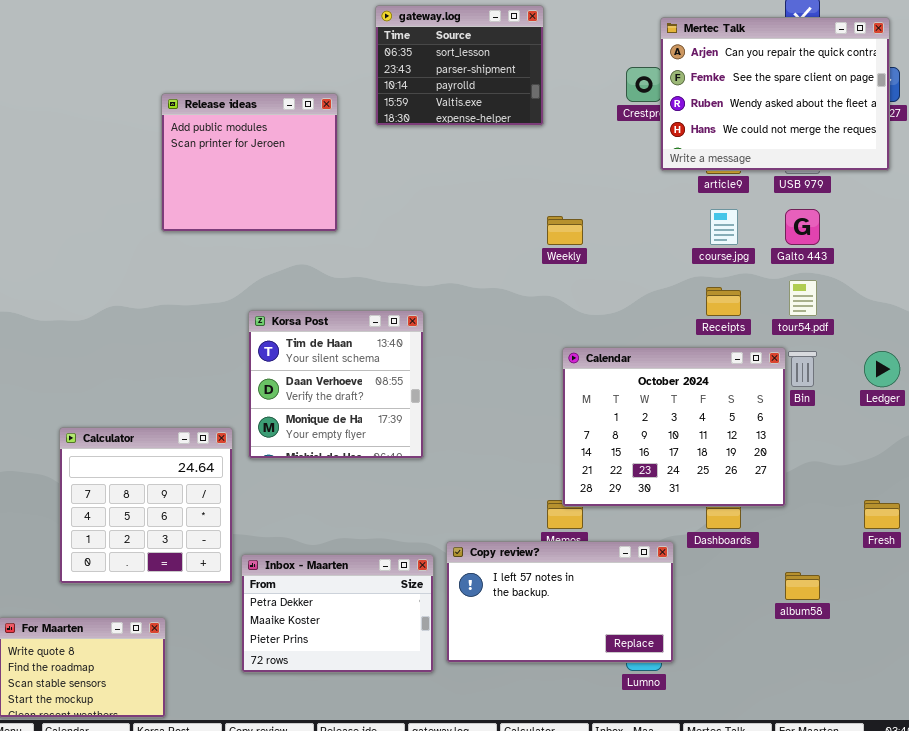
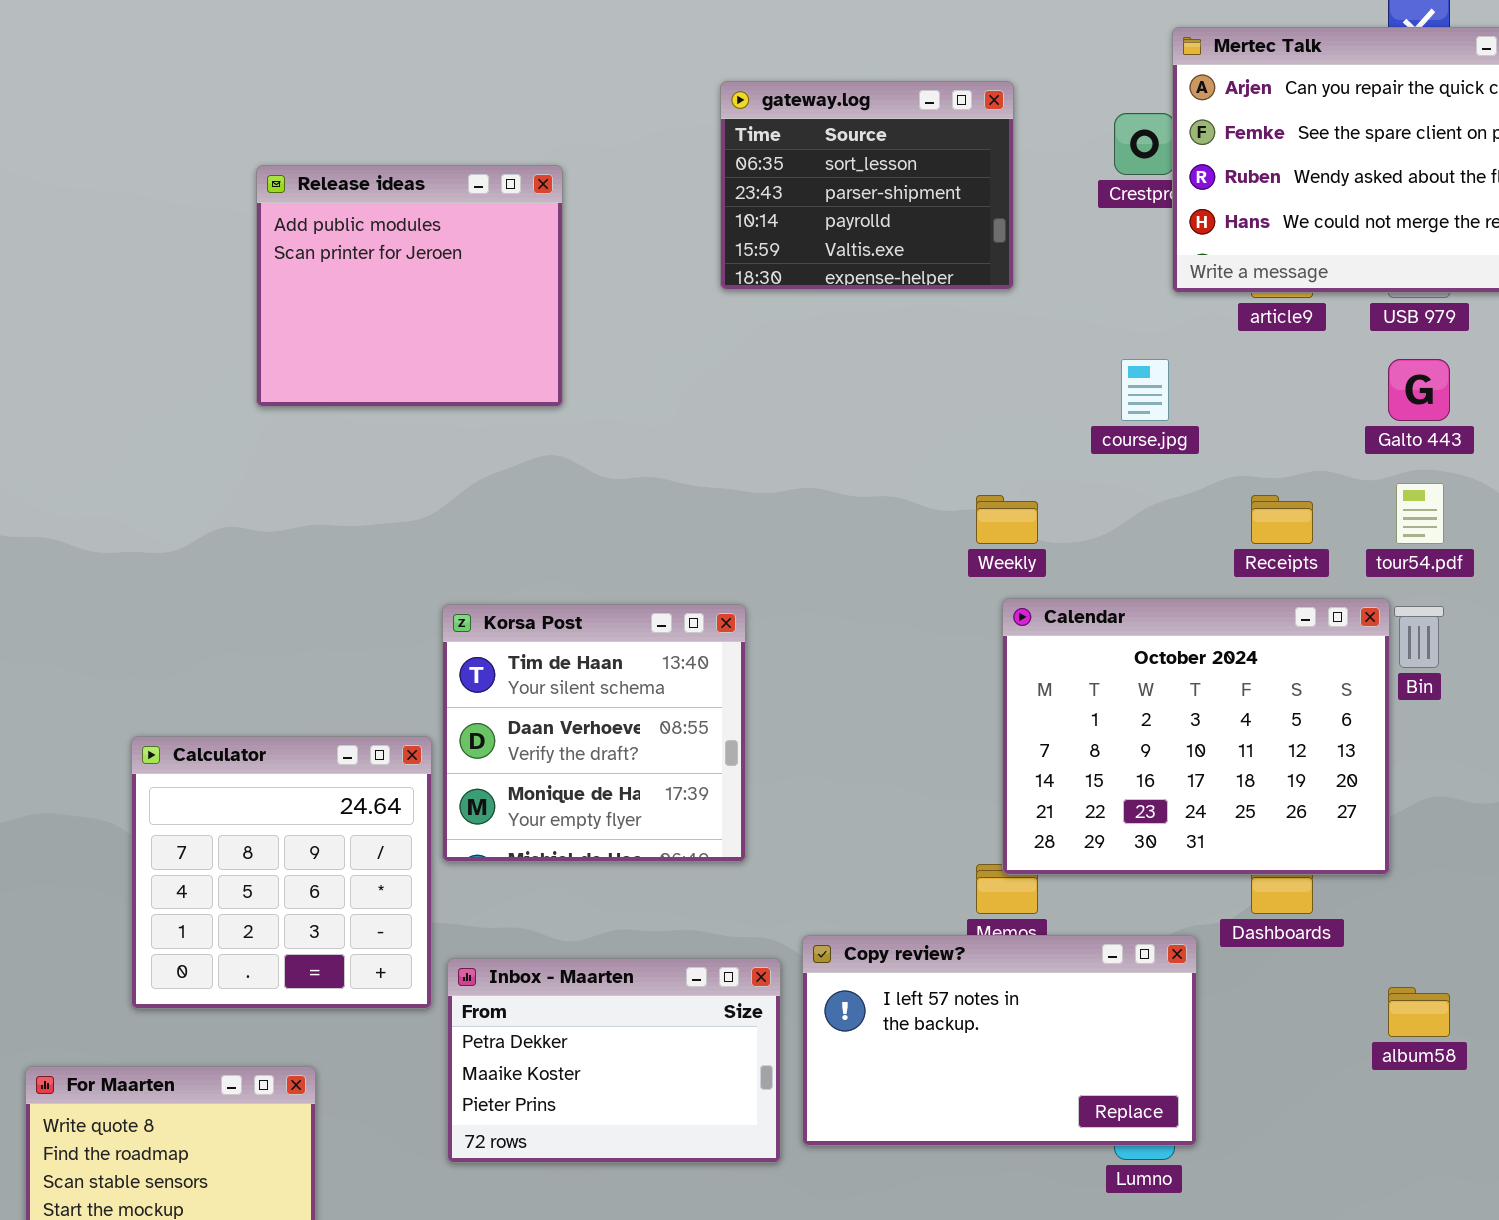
gateway.log: [375,5,544,126] -> [720,81,1014,290], moved
Release ideas: [161,93,338,232] -> [256,165,563,407], moved
course.jpg: [710,209,738,245] -> [1121,359,1169,421], moved
Weekly: [547,216,583,245] -> [976,495,1038,544], moved
Korsa Post: [248,310,424,459] -> [442,604,746,862], moved

